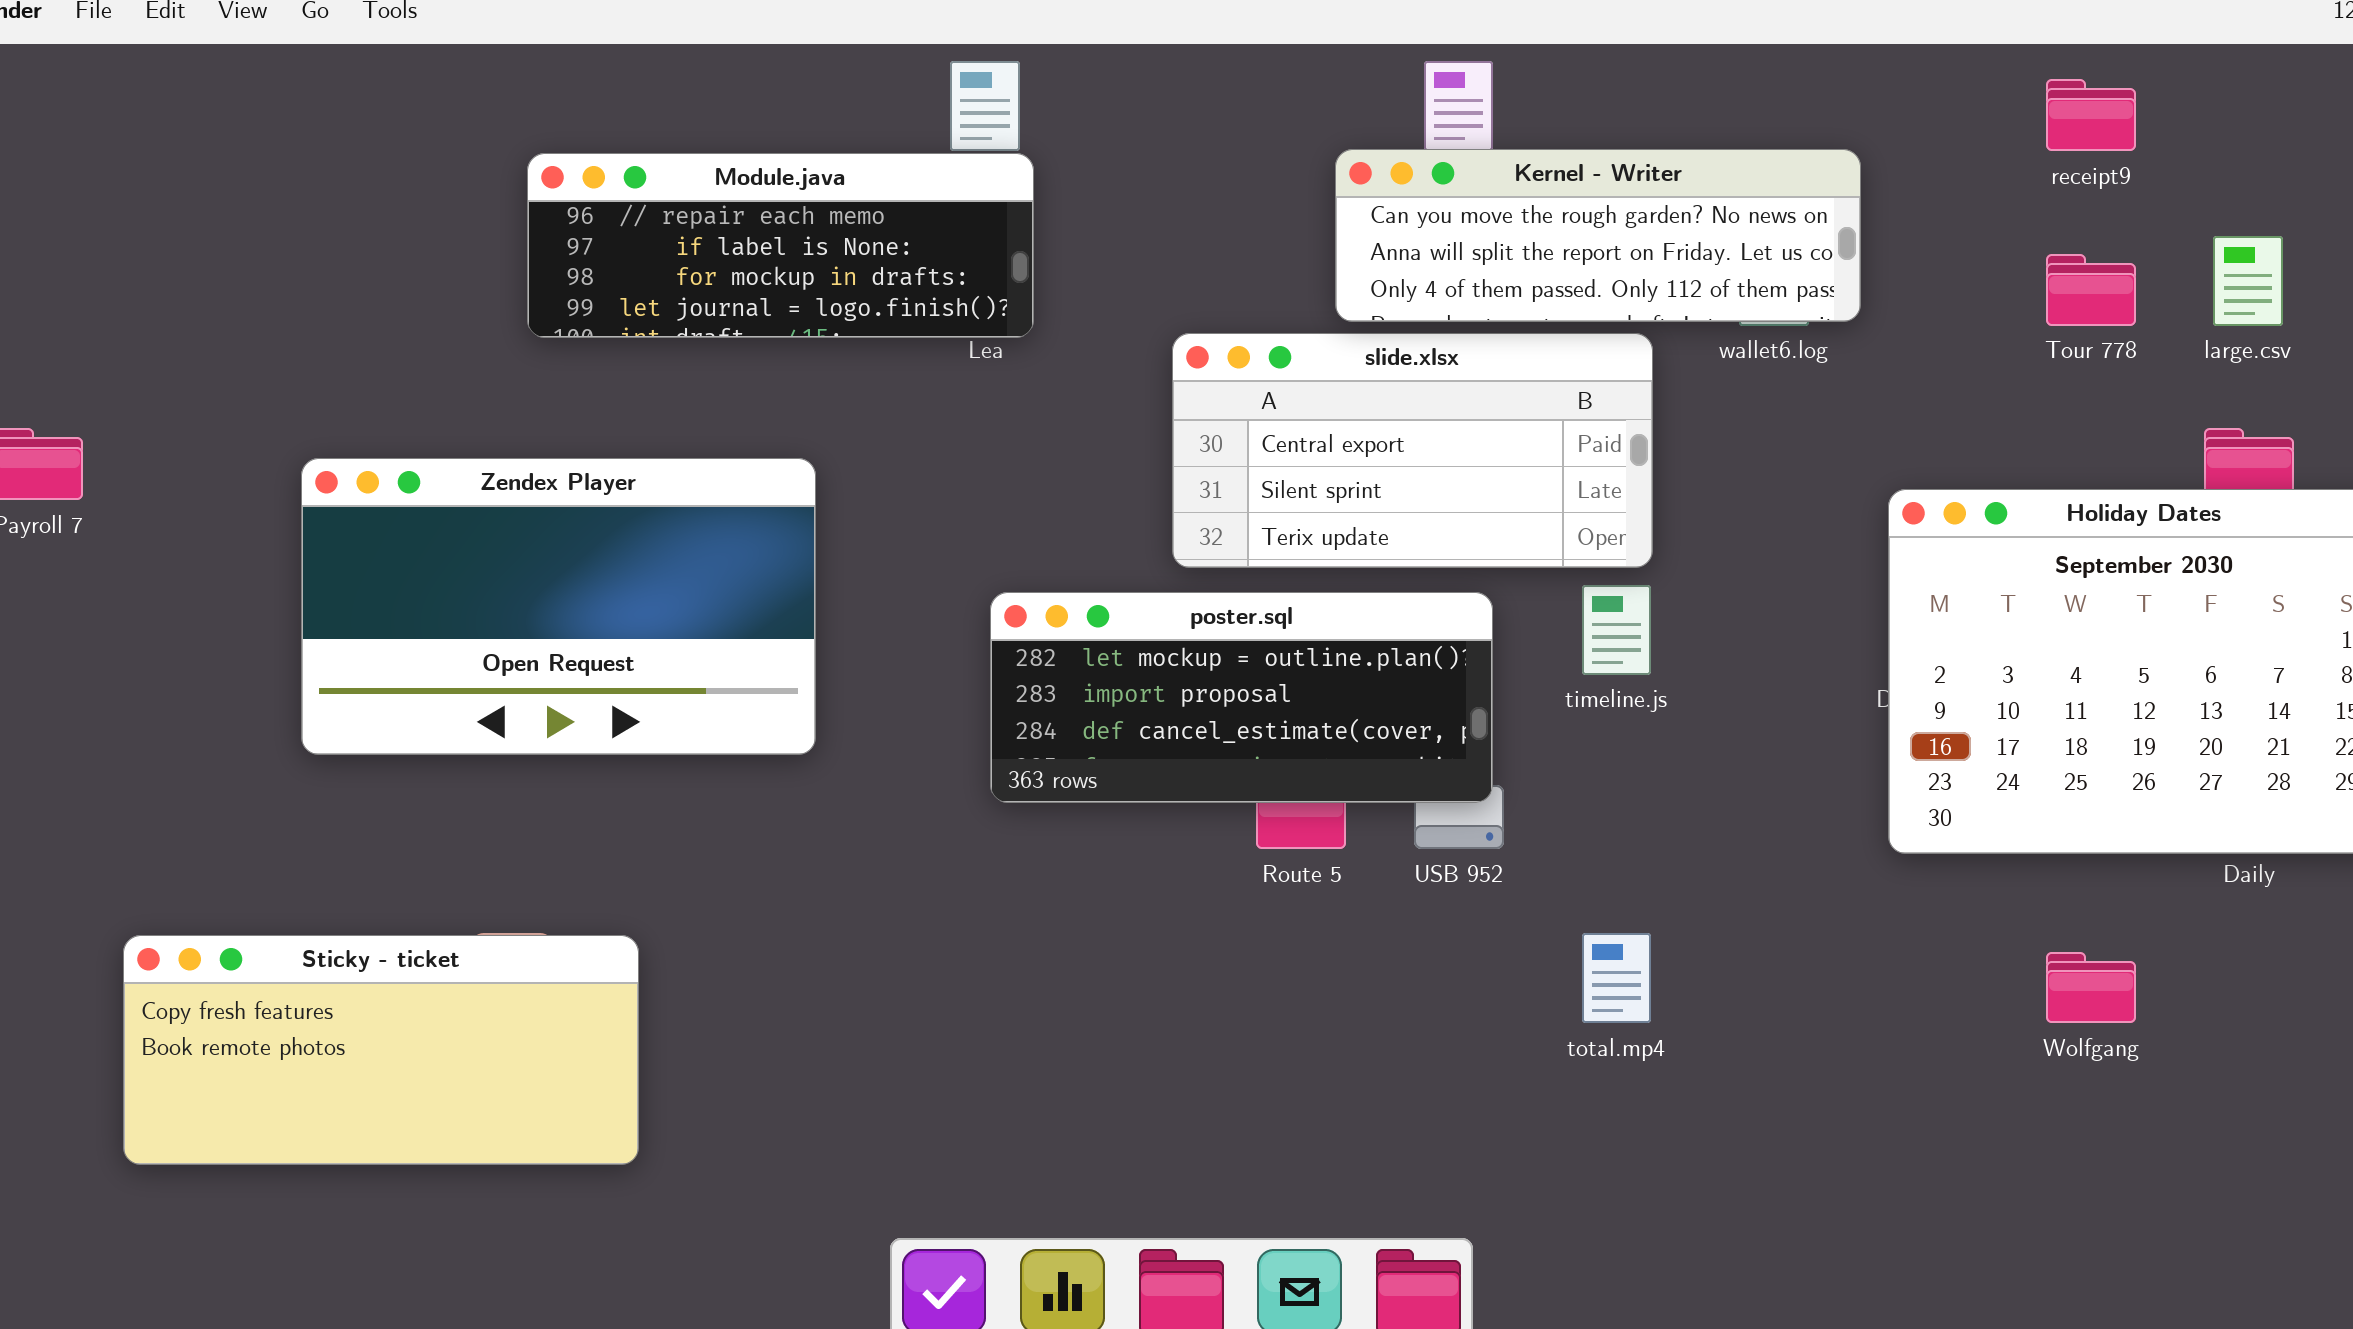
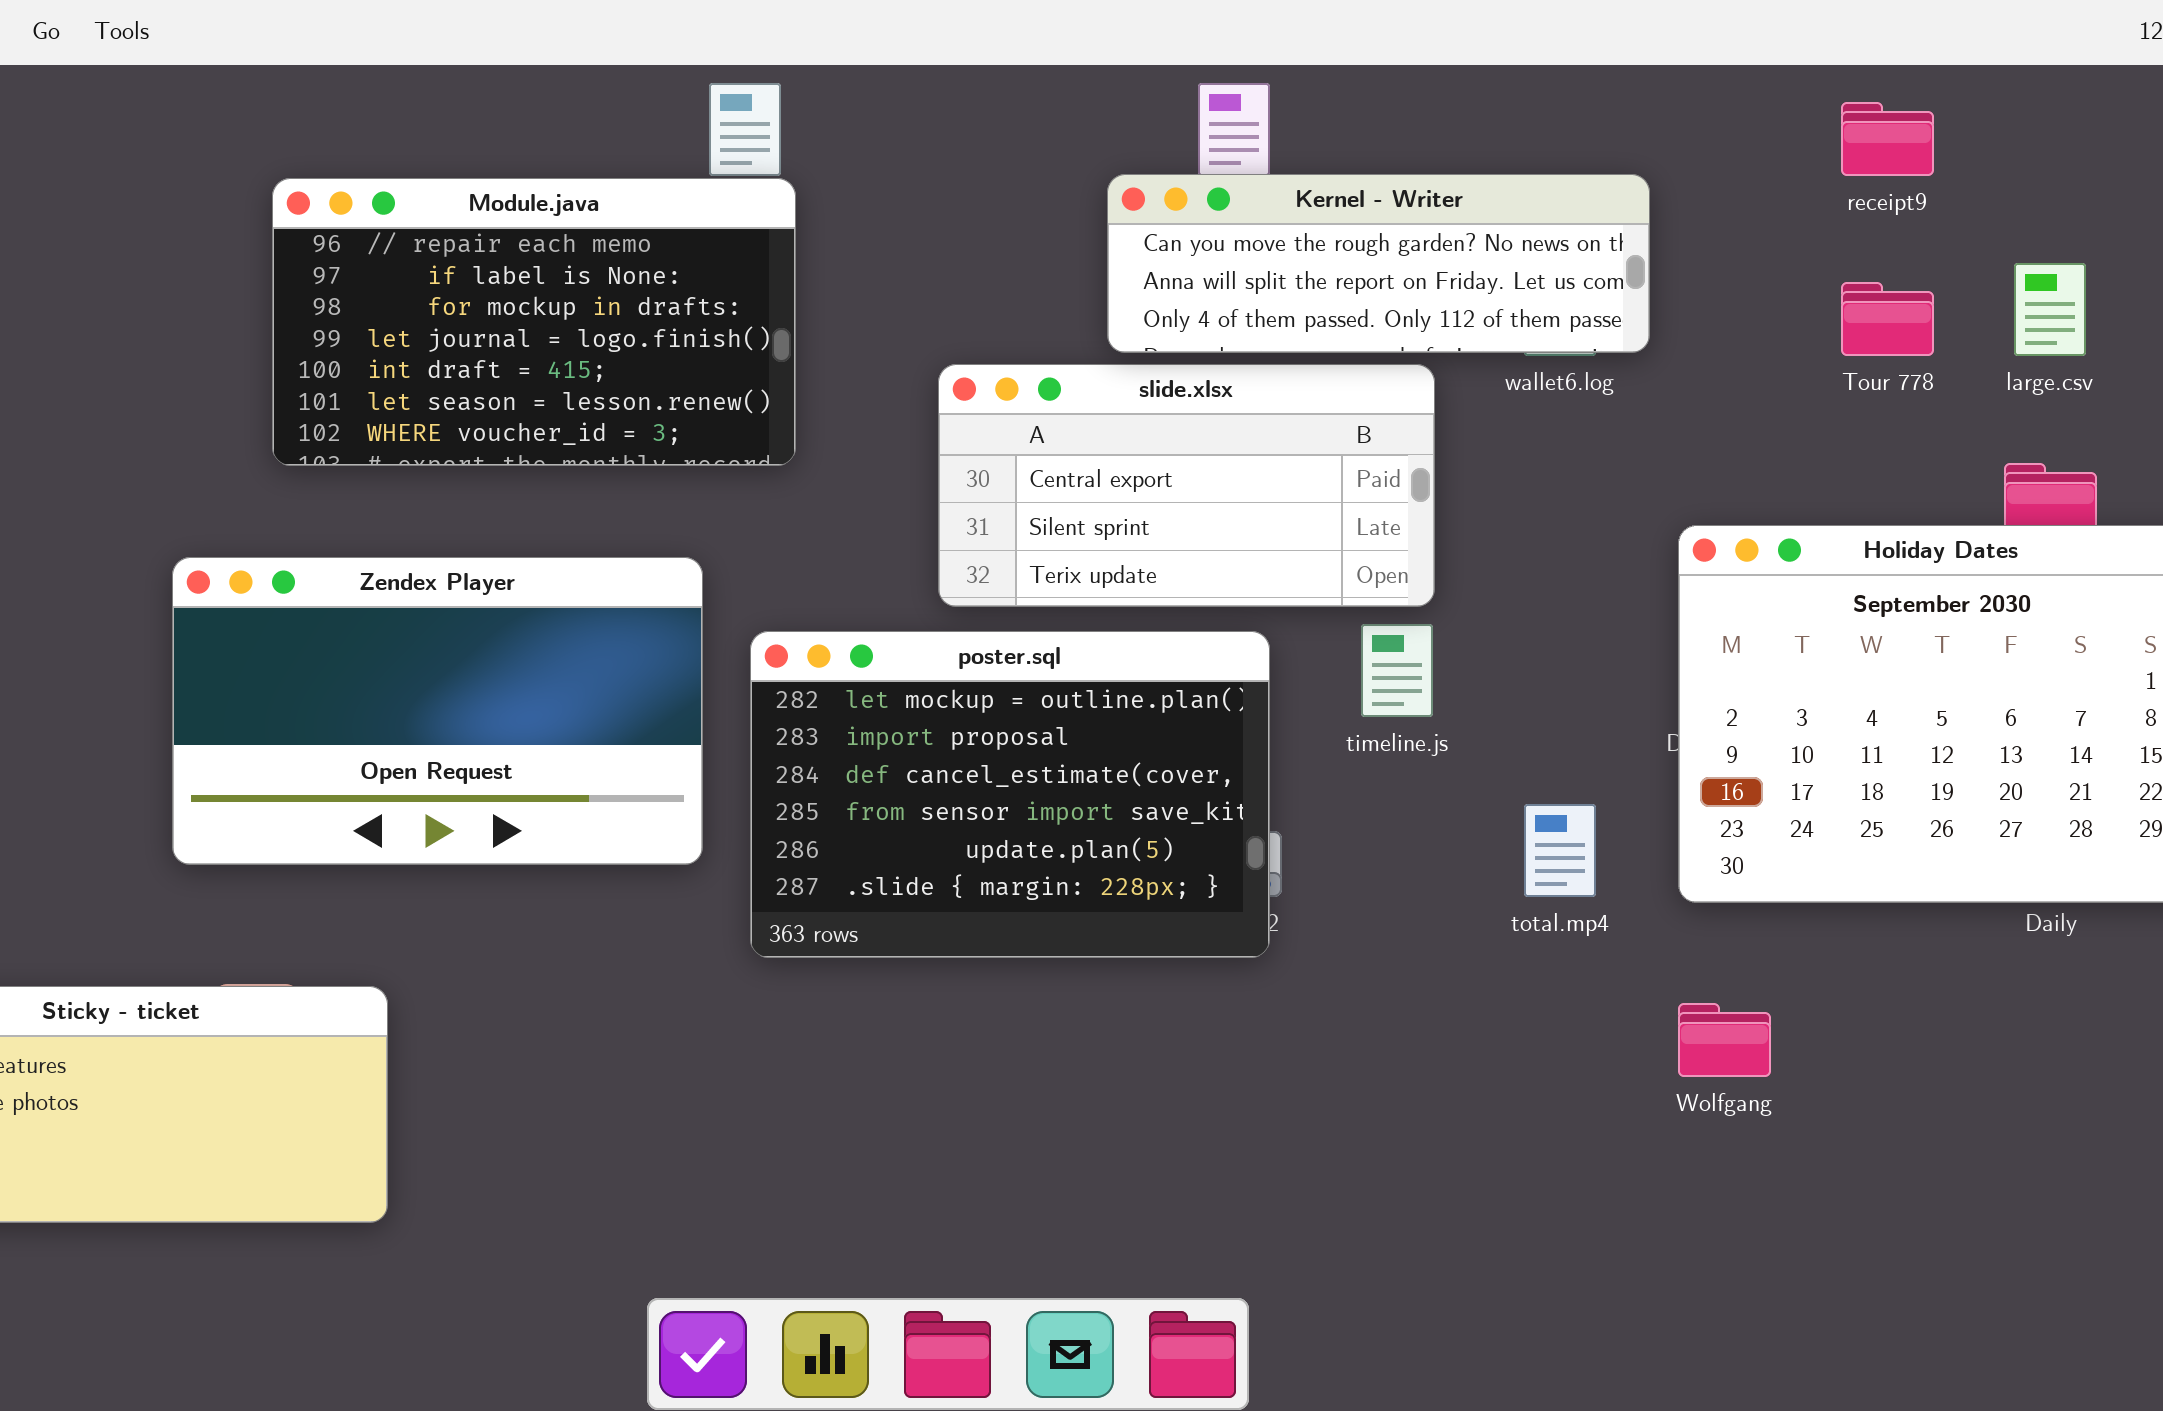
Module.java: [527,153,1034,338] -> [272,178,796,466], resized
Zendex Player: [301,458,816,755] -> [172,557,703,865], moved
poster.sql: [990,592,1493,803] -> [750,631,1270,958], resized
total.mp4: [1582,933,1651,1023] -> [1524,804,1596,897], moved
Wolfgang: [2046,952,2136,1023] -> [1678,1003,1771,1077], moved

